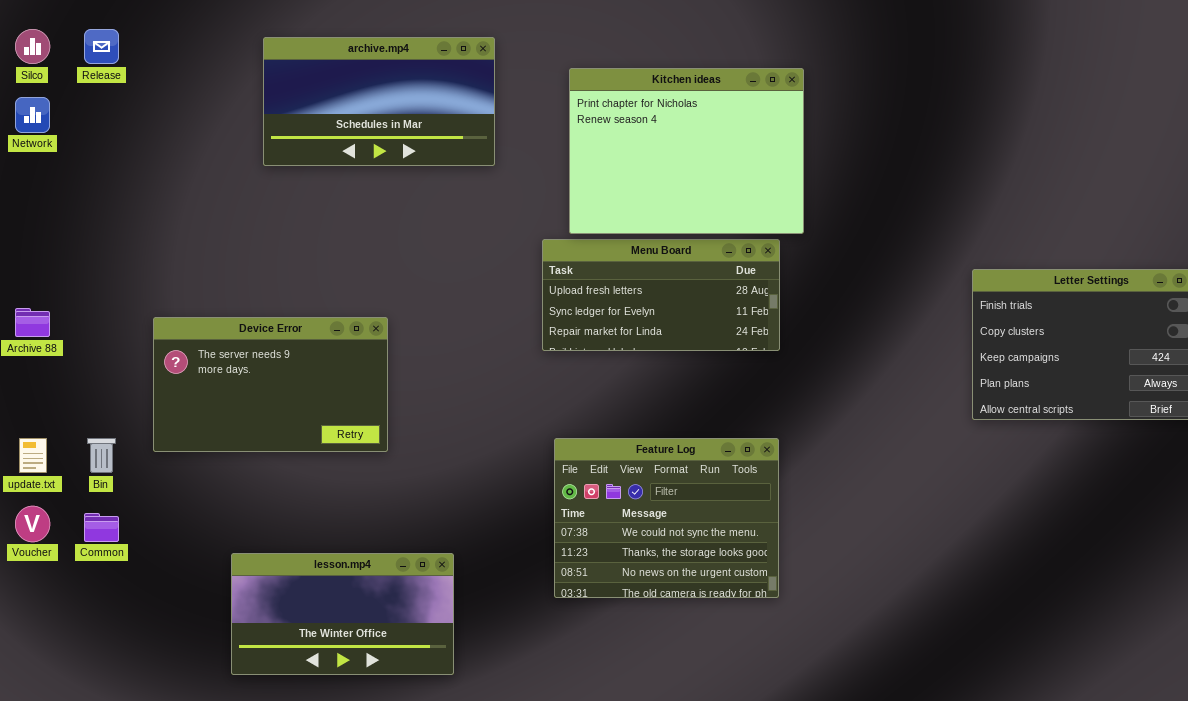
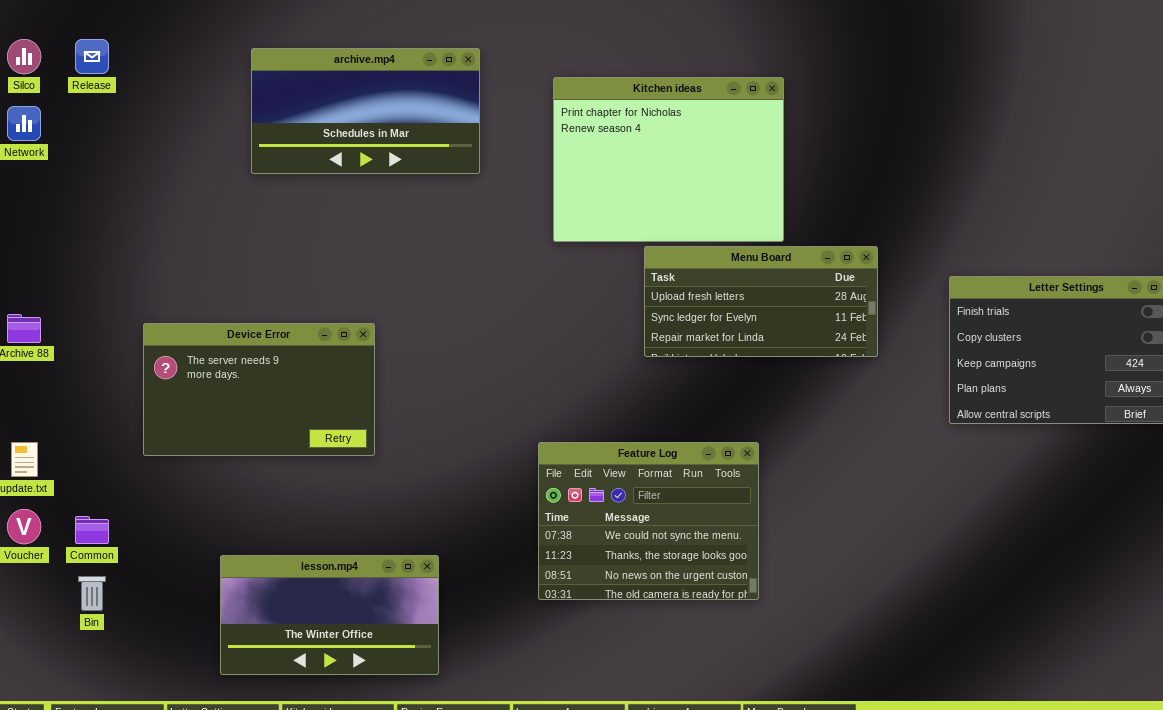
Menu Board: [542,239,780,351] -> [644,246,878,357], moved
Bin: [87,438,116,473] -> [78,576,106,611], moved

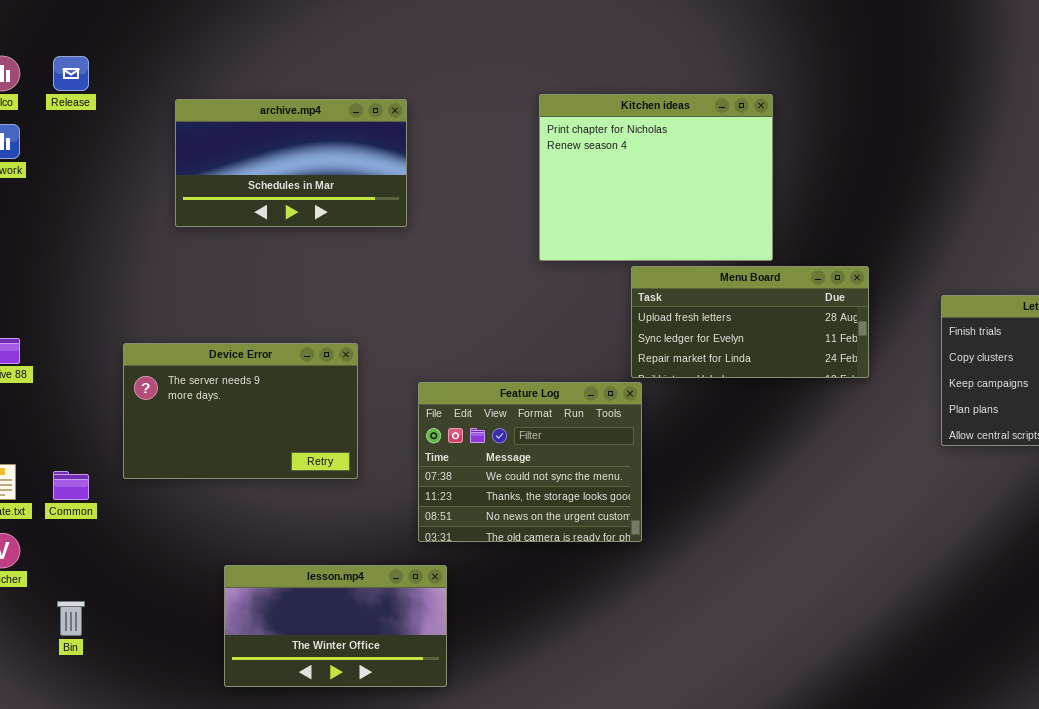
archive.mp4: [251,48,480,174] -> [175,99,407,227], moved
Feature Log: [538,442,759,600] -> [418,382,642,542], moved
Common: [75,516,109,544] -> [53,471,89,500], moved
lesson.mp4: [220,555,439,675] -> [224,565,447,687], moved

